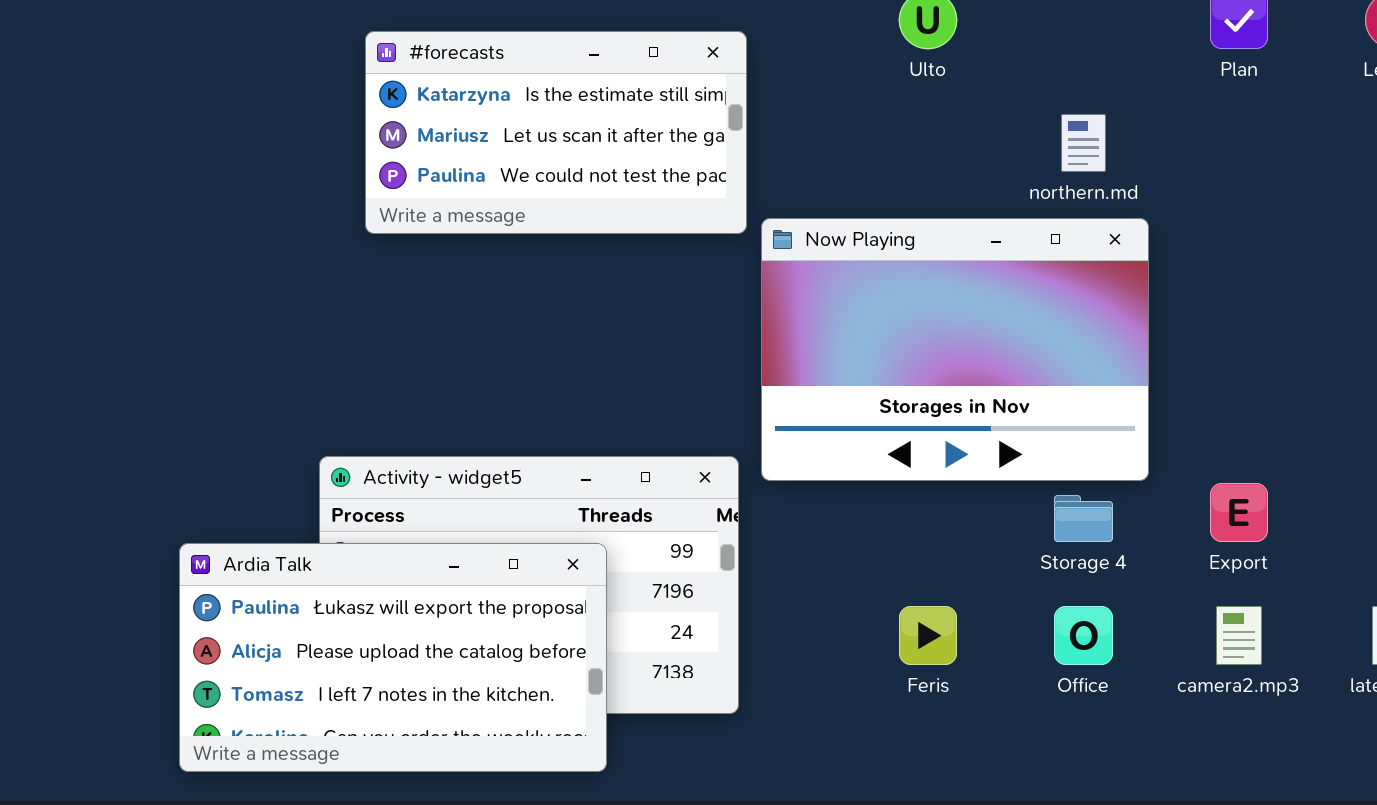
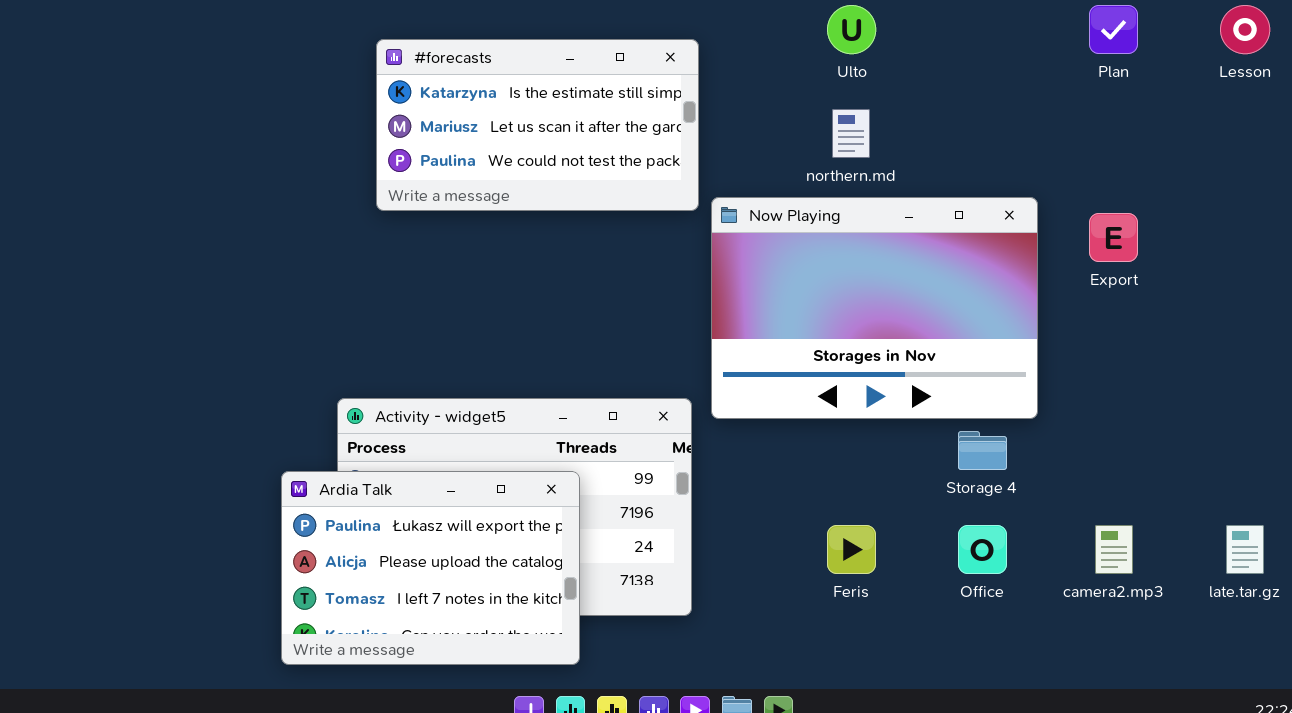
northern.md: [1061,114,1106,172] -> [832,109,870,158], moved
Export: [1210,483,1268,542] -> [1089,213,1138,262], moved
Ardia Talk: [179,543,607,772] -> [281,471,580,665], resized

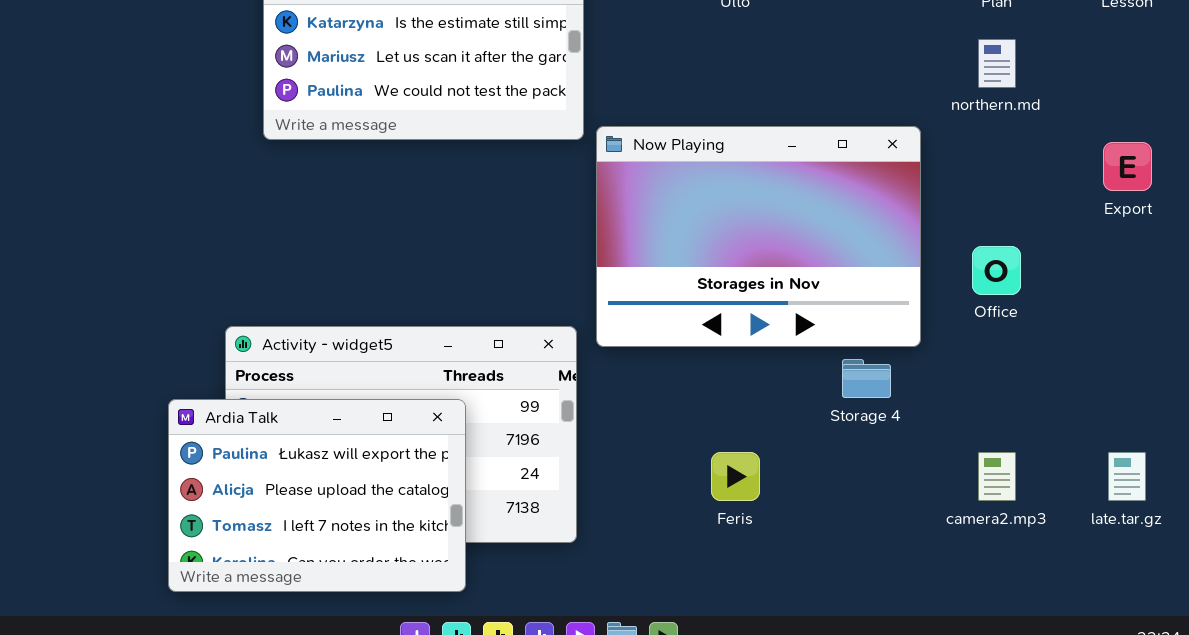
northern.md: [832,109,870,158] -> [978,39,1016,88], moved
Export: [1089,213,1138,262] -> [1103,142,1152,191], moved
Office: [958,525,1007,574] -> [972,246,1021,295], moved

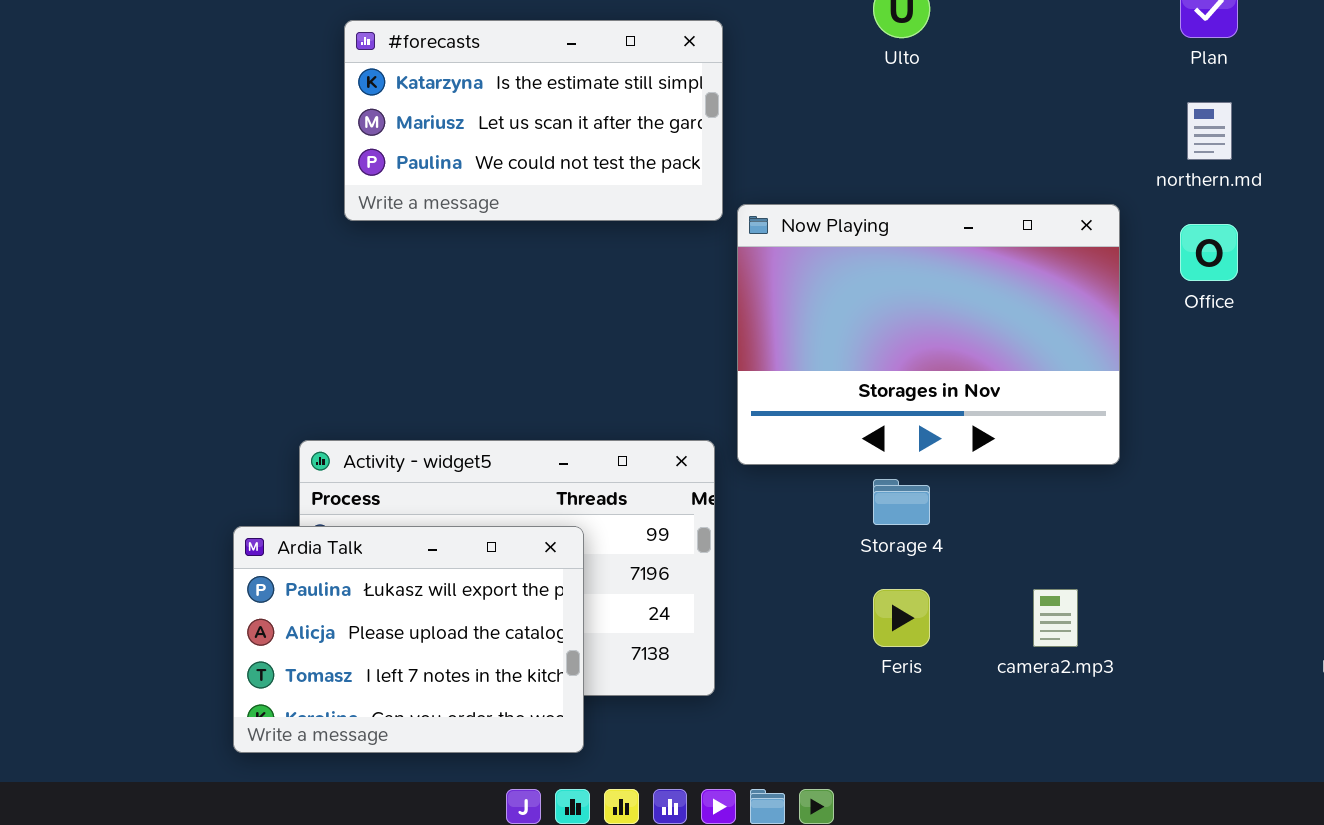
Office: [972,246,1021,295] -> [1180,224,1238,281], moved
Storage 4: [842,359,891,398] -> [873,479,930,525], moved
camera2.mp3: [978,452,1016,501] -> [1033,589,1078,647], moved

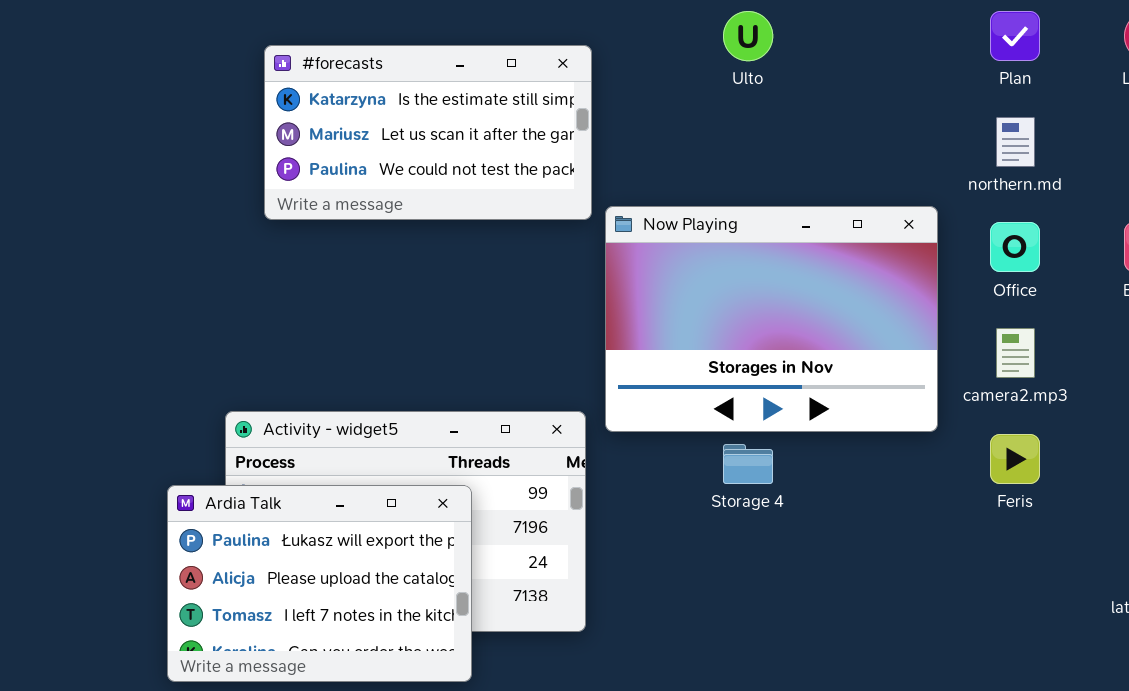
Feris: [873,589,930,647] -> [990,434,1040,484], moved
camera2.mp3: [1033,589,1078,647] -> [996,328,1035,378], moved

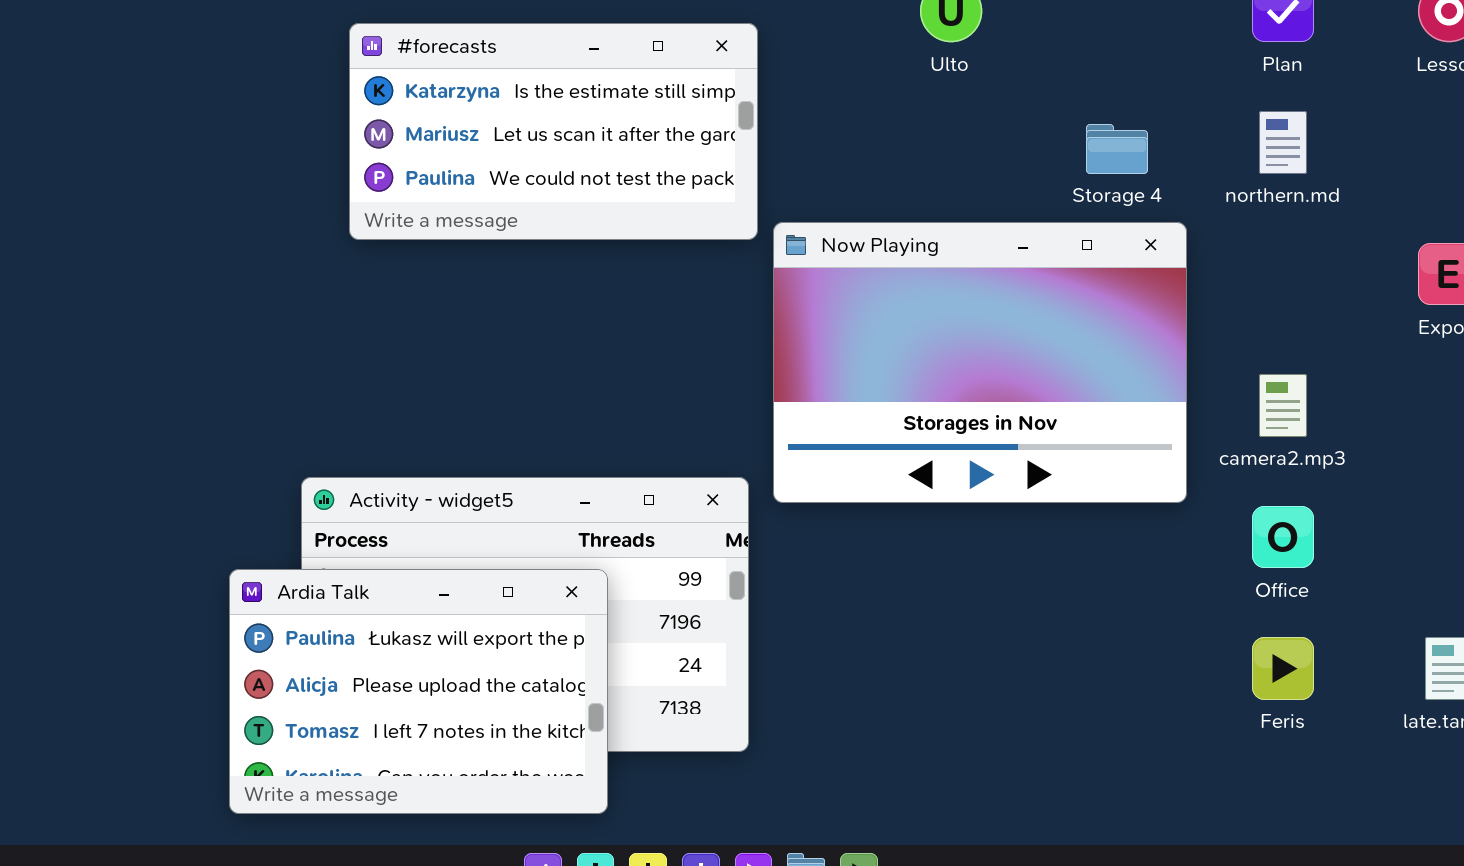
Office: [990,222,1040,272] -> [1252,506,1314,568], moved
Feris: [990,434,1040,484] -> [1252,637,1314,700], moved
Storage 4: [723,444,773,484] -> [1086,124,1148,174], moved

